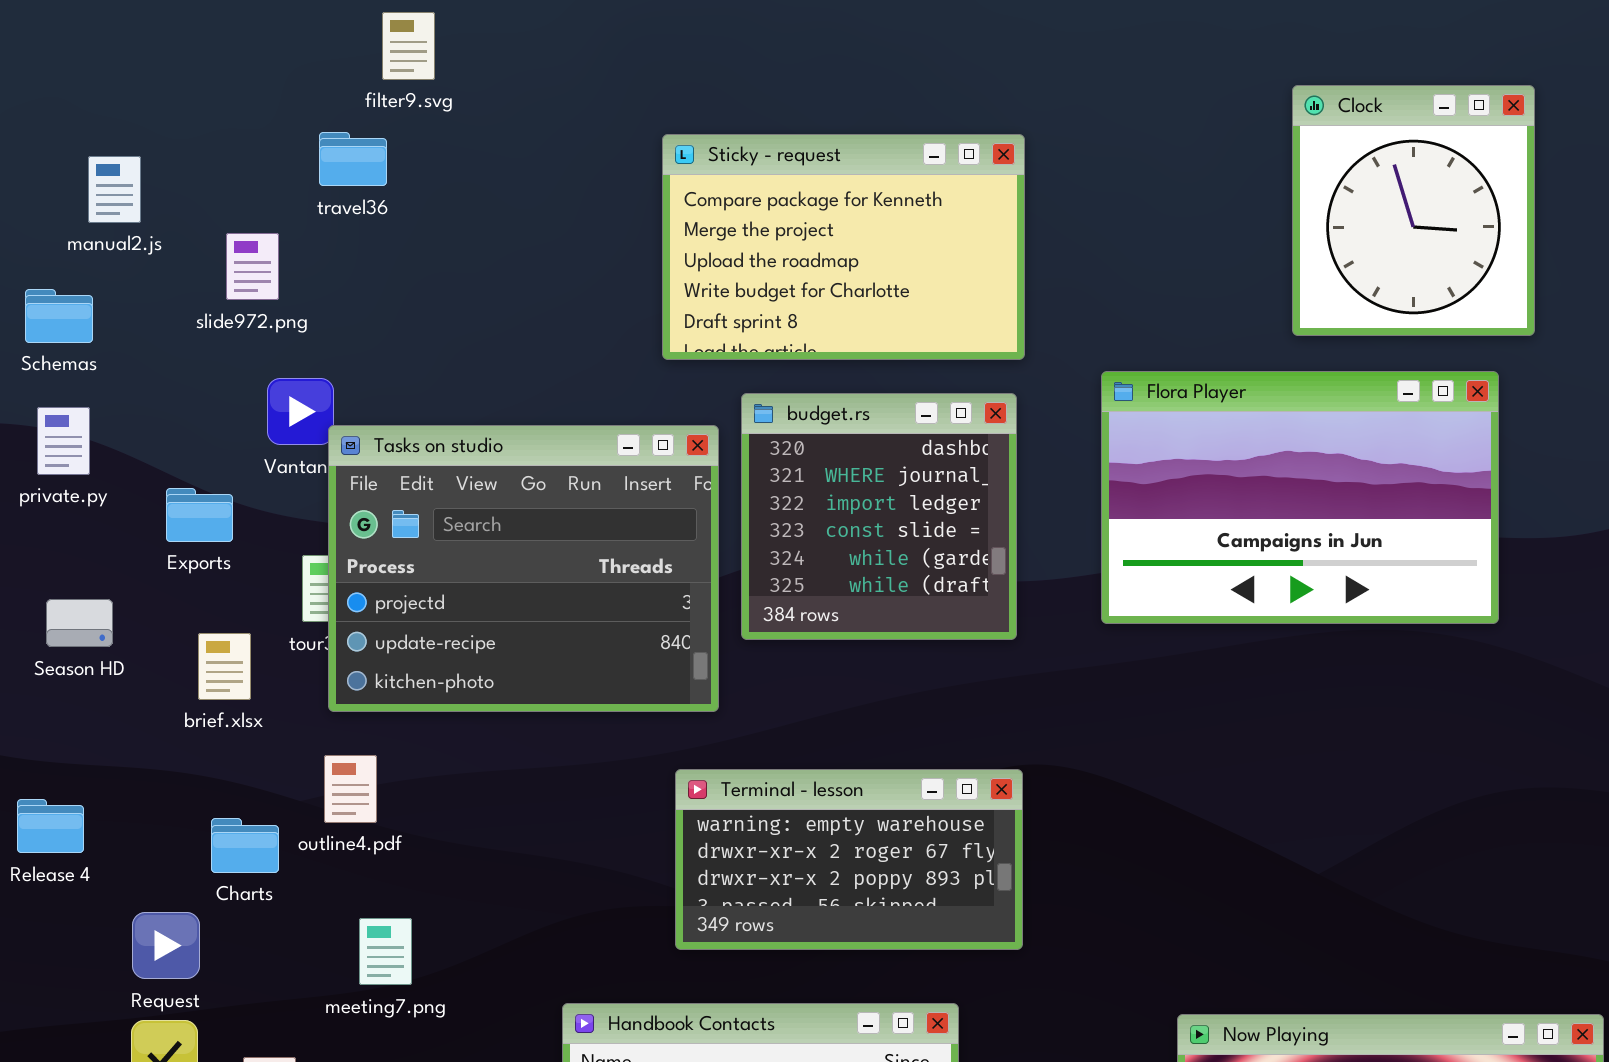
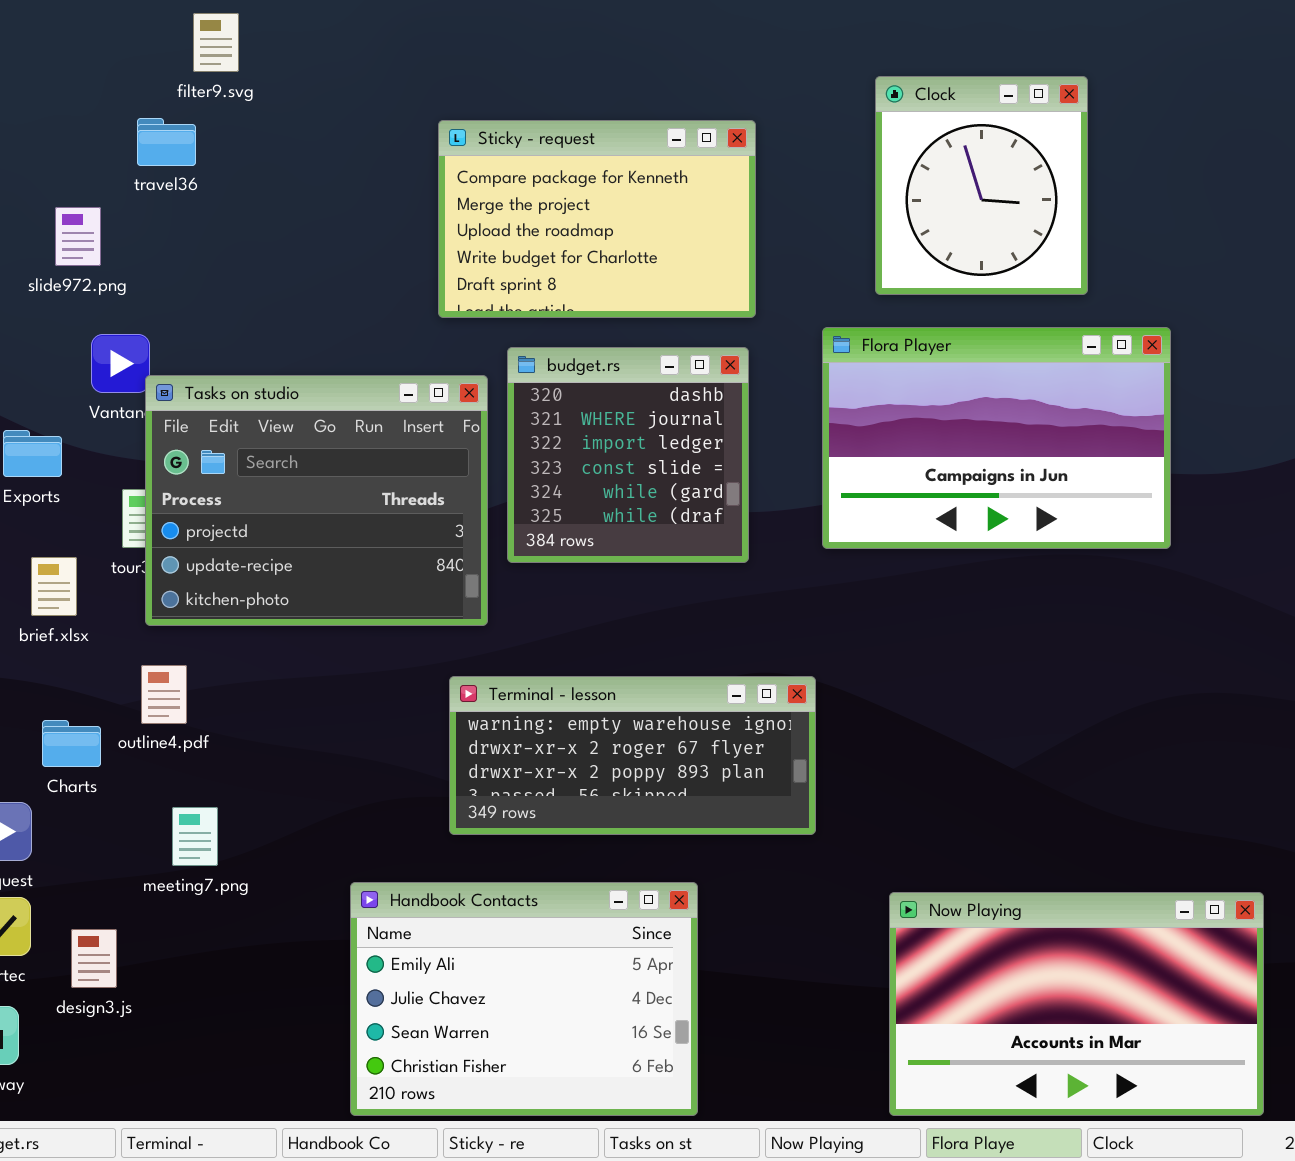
Clock: [1292,85,1535,336] -> [875,76,1088,295], moved
Terminal - lesson: [675,769,1023,950] -> [449,676,816,835], resized

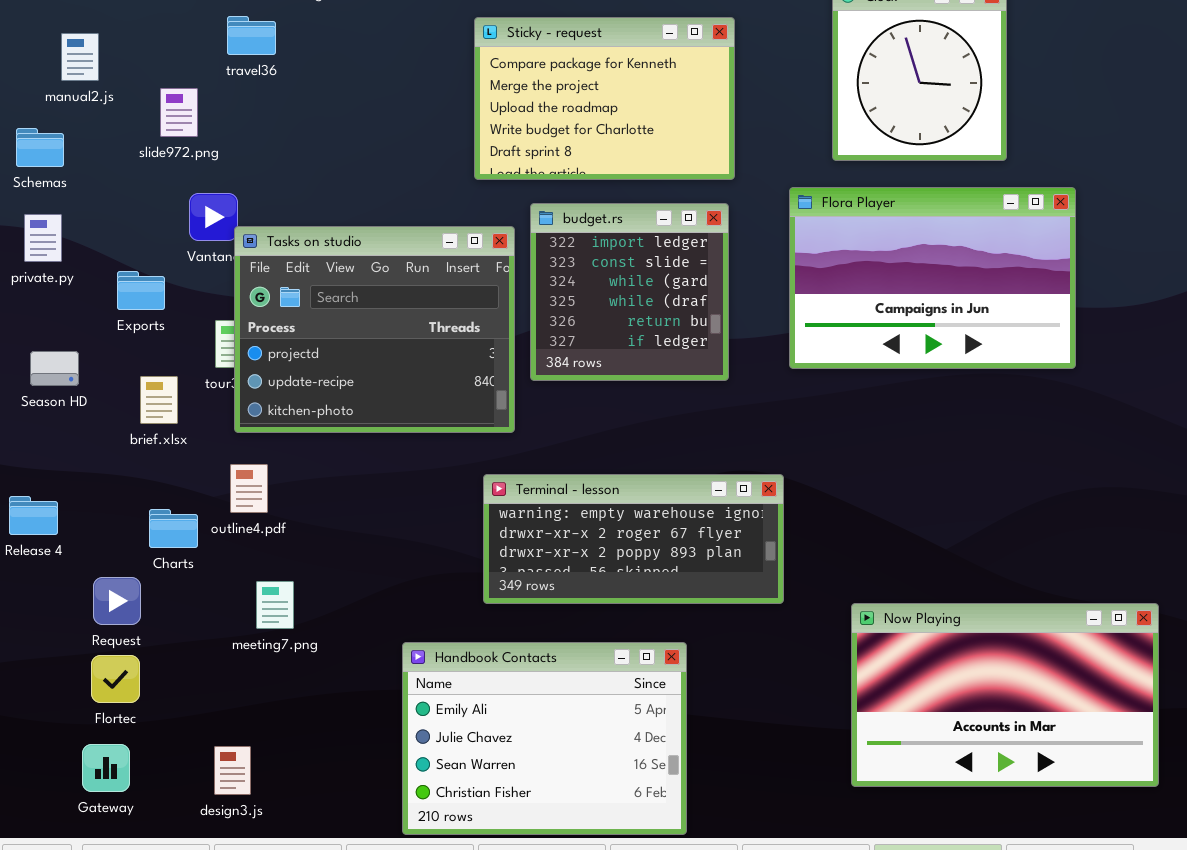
budget.rs: [507,347,749,563] -> [530,203,729,381], scrolled down 2 rows
Now Playing: [889,892,1264,1116] -> [851,603,1159,787], moved
design3.js: [71,929,117,988] -> [214,746,251,795], moved

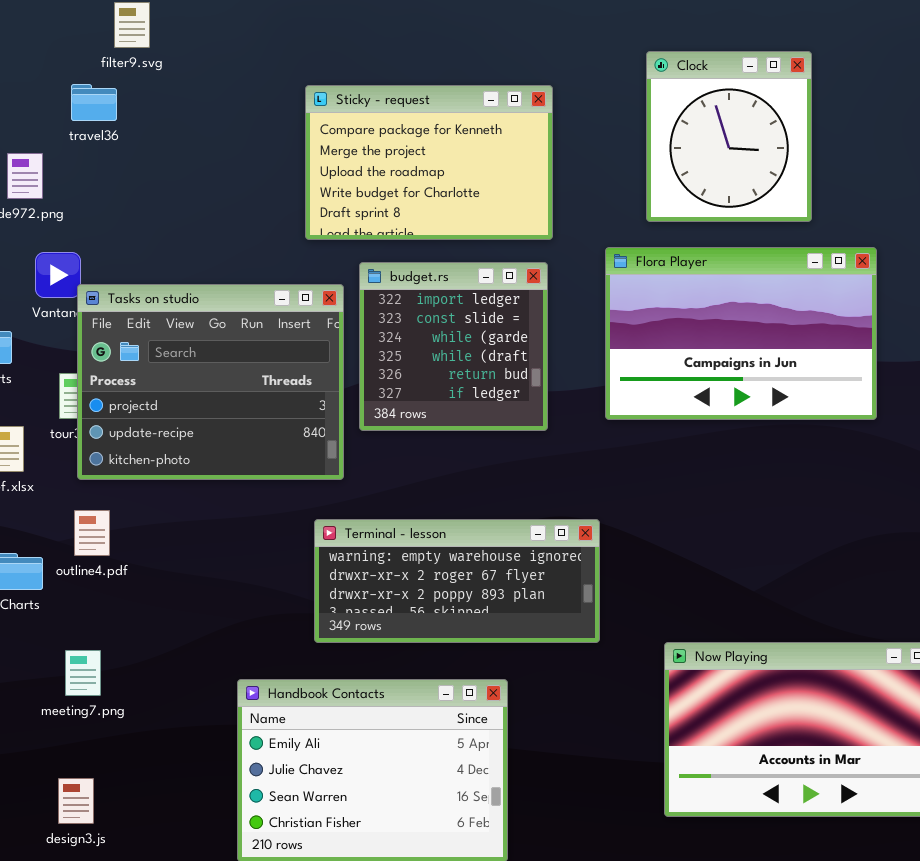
meeting7.png: [256,581,294,629] -> [65,650,101,696], moved

